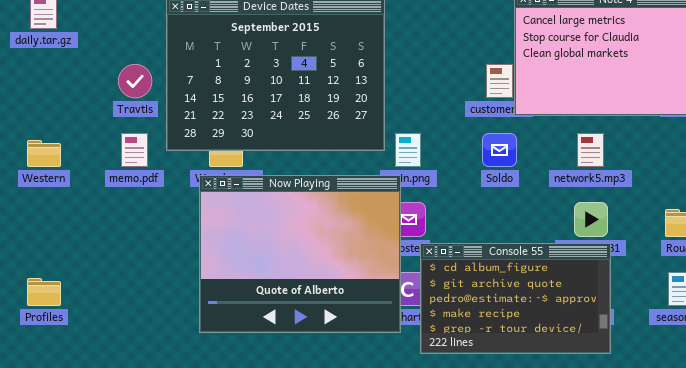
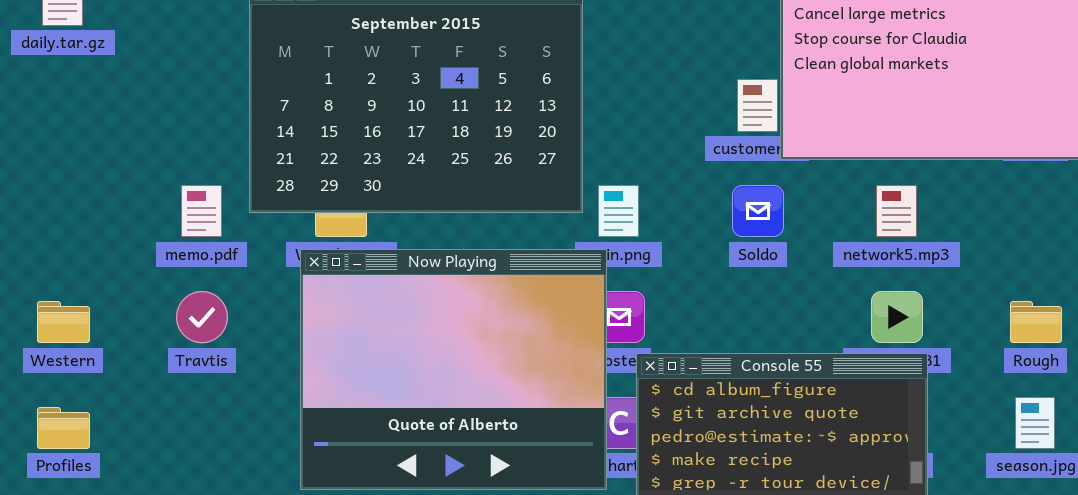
Travtis: [118,64,152,98] -> [176,291,228,343], moved
Western: [27,140,61,167] -> [37,301,90,343], moved

